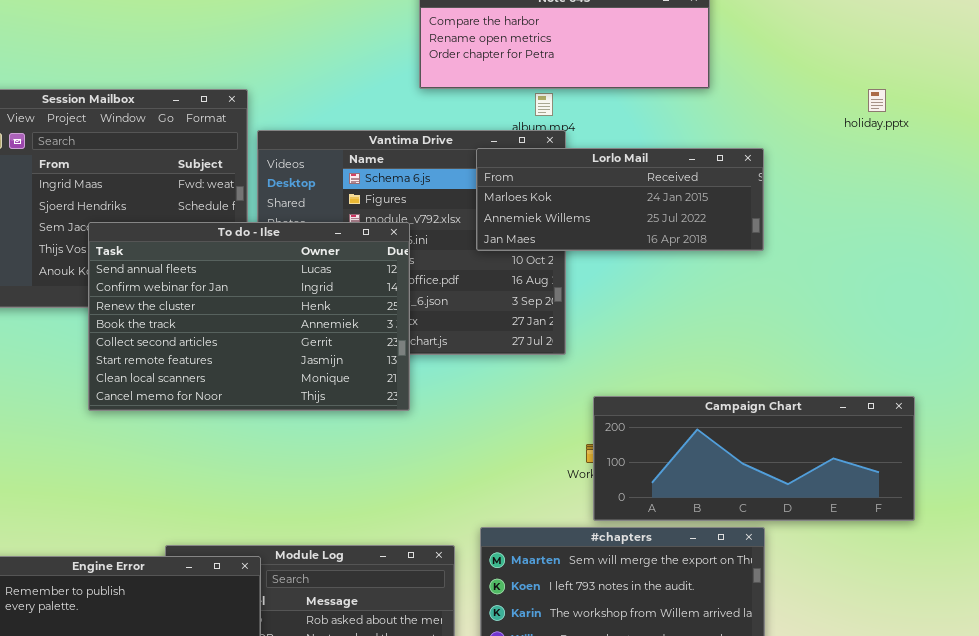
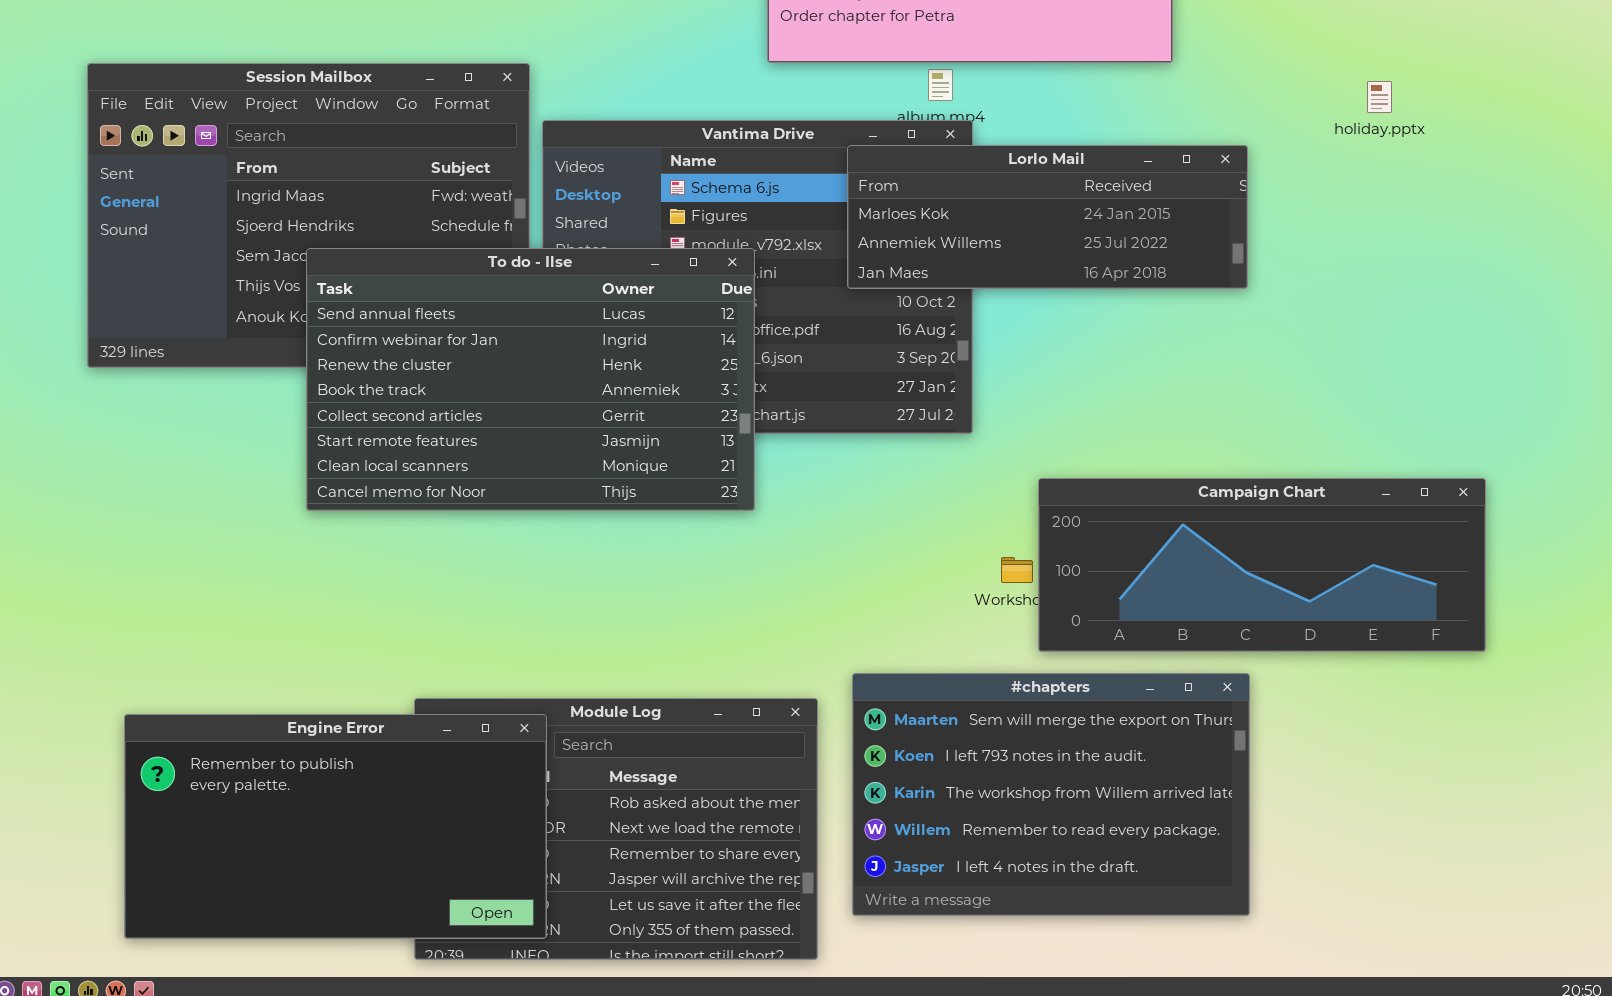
holiday.pptx: [868,89,886,112] -> [1367,81,1392,113], moved
Campaign Chart: [593,396,915,521] -> [1038,478,1486,652], moved

